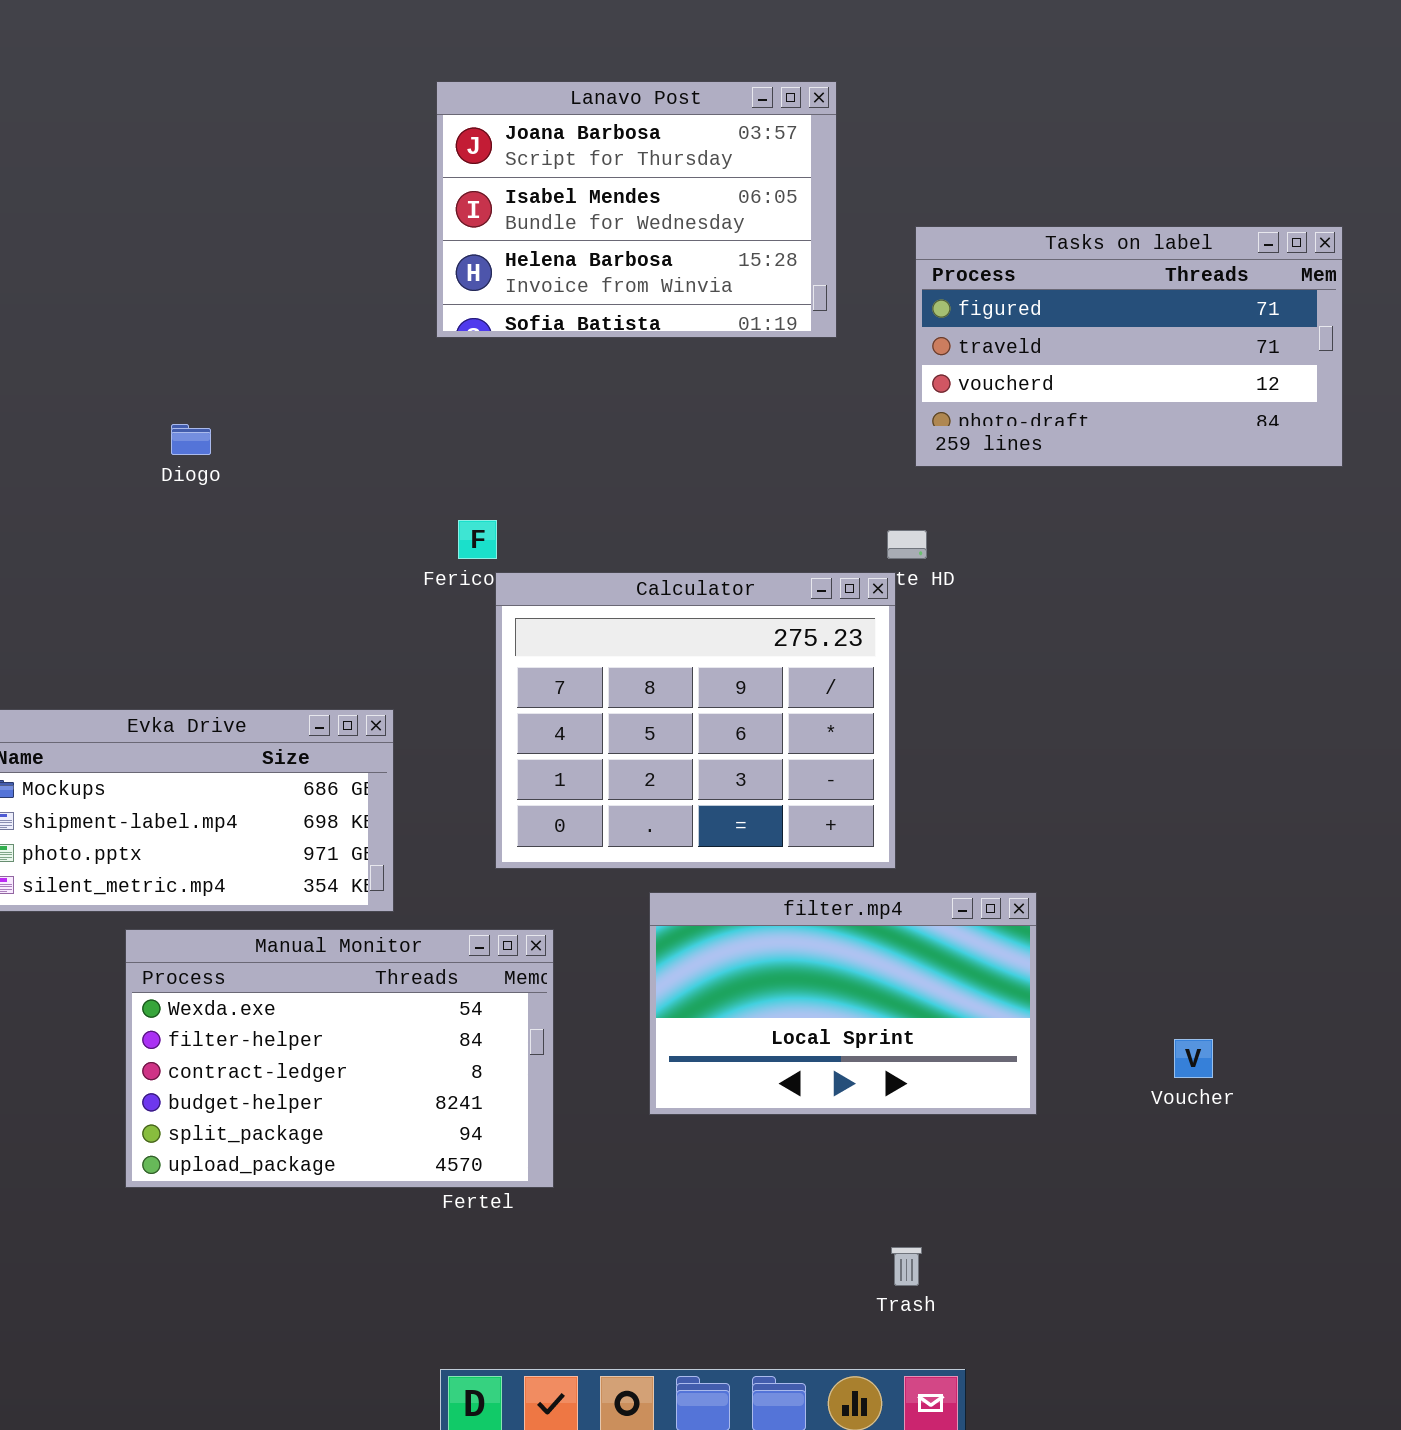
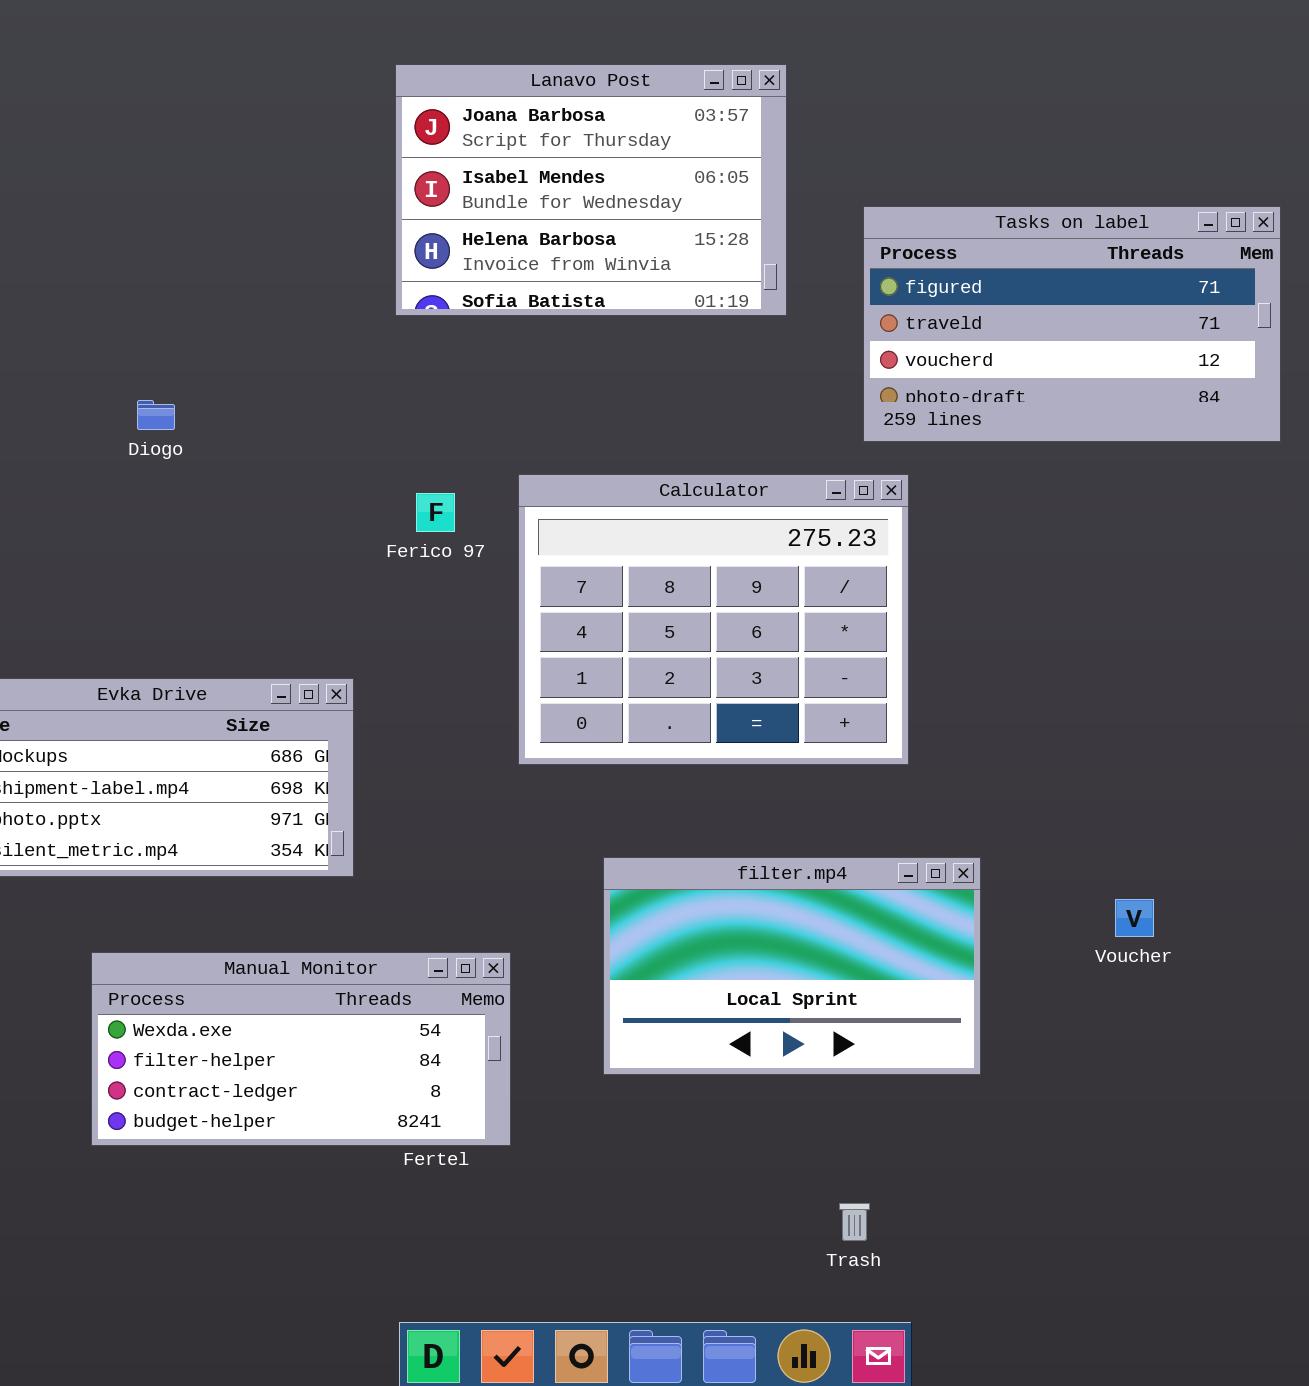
Calculator: [495,572,896,869] -> [518,474,909,765], moved
Manual Monitor: [125,929,554,1188] -> [91,952,511,1146], resized
Voucher: [1174,1039,1213,1078] -> [1115,899,1154,937], moved

